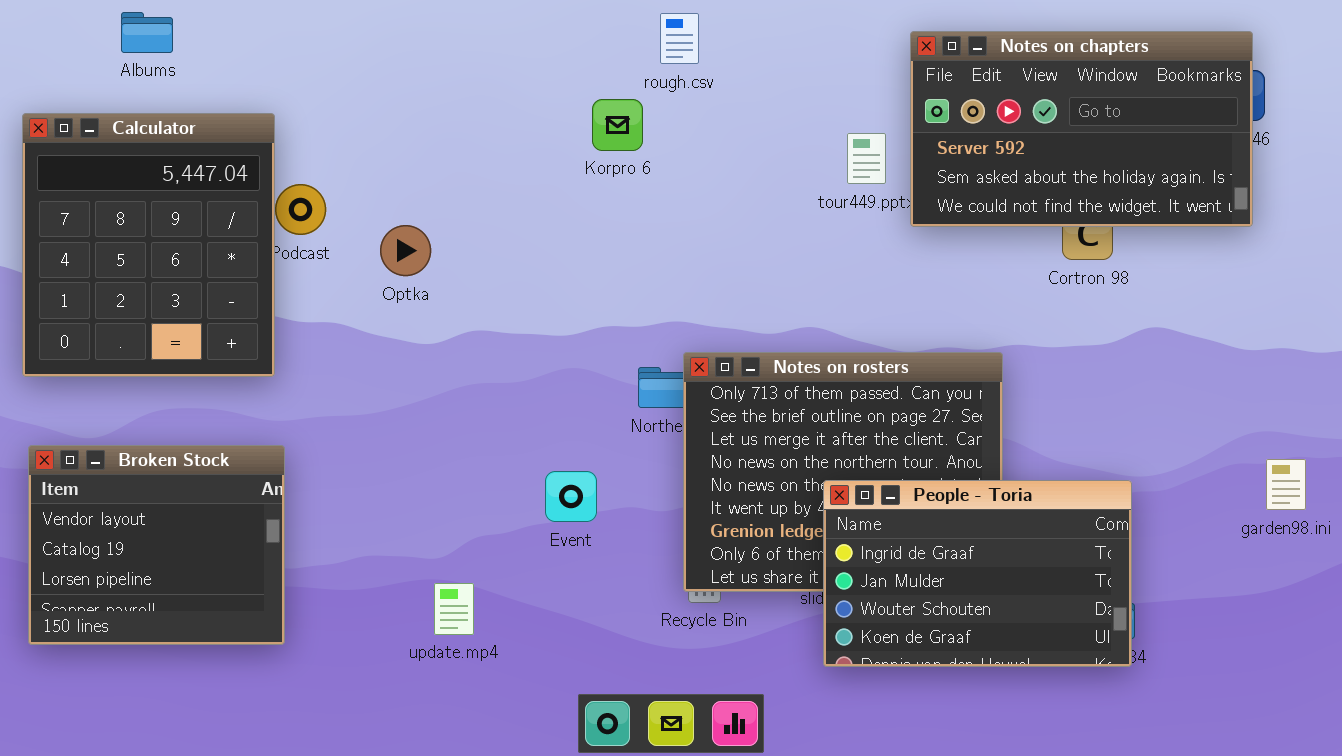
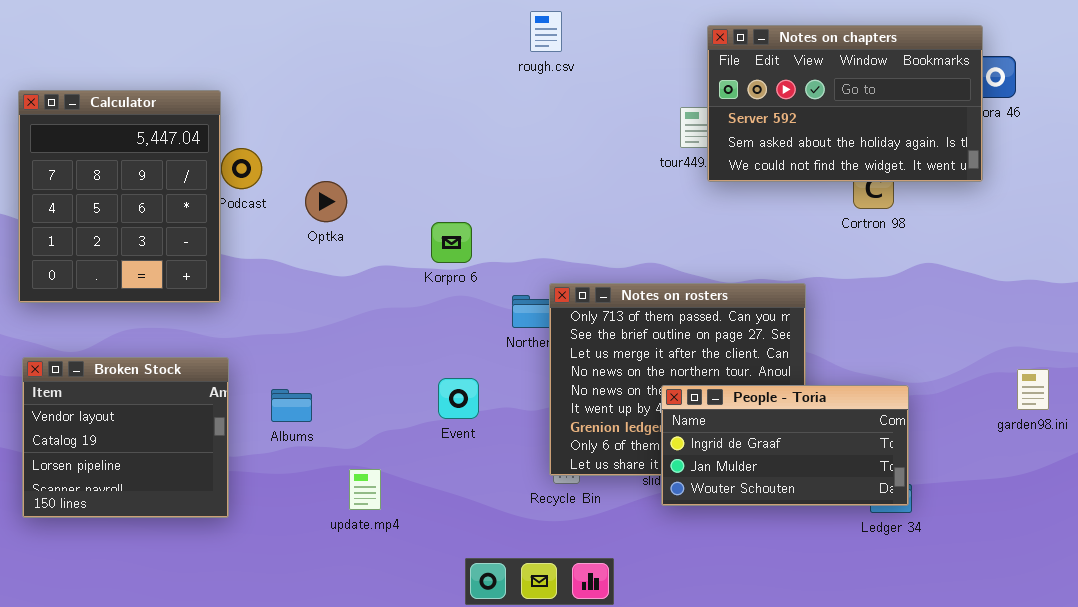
Albums: [121,12,173,53] -> [271,389,312,422], moved
Notes on chapters: [910,31,1253,227] -> [707,25,983,182], moved
Korpro 6: [592,99,643,151] -> [431,222,472,263], moved
People - Toria: [823,480,1132,667] -> [661,385,909,506], resized

